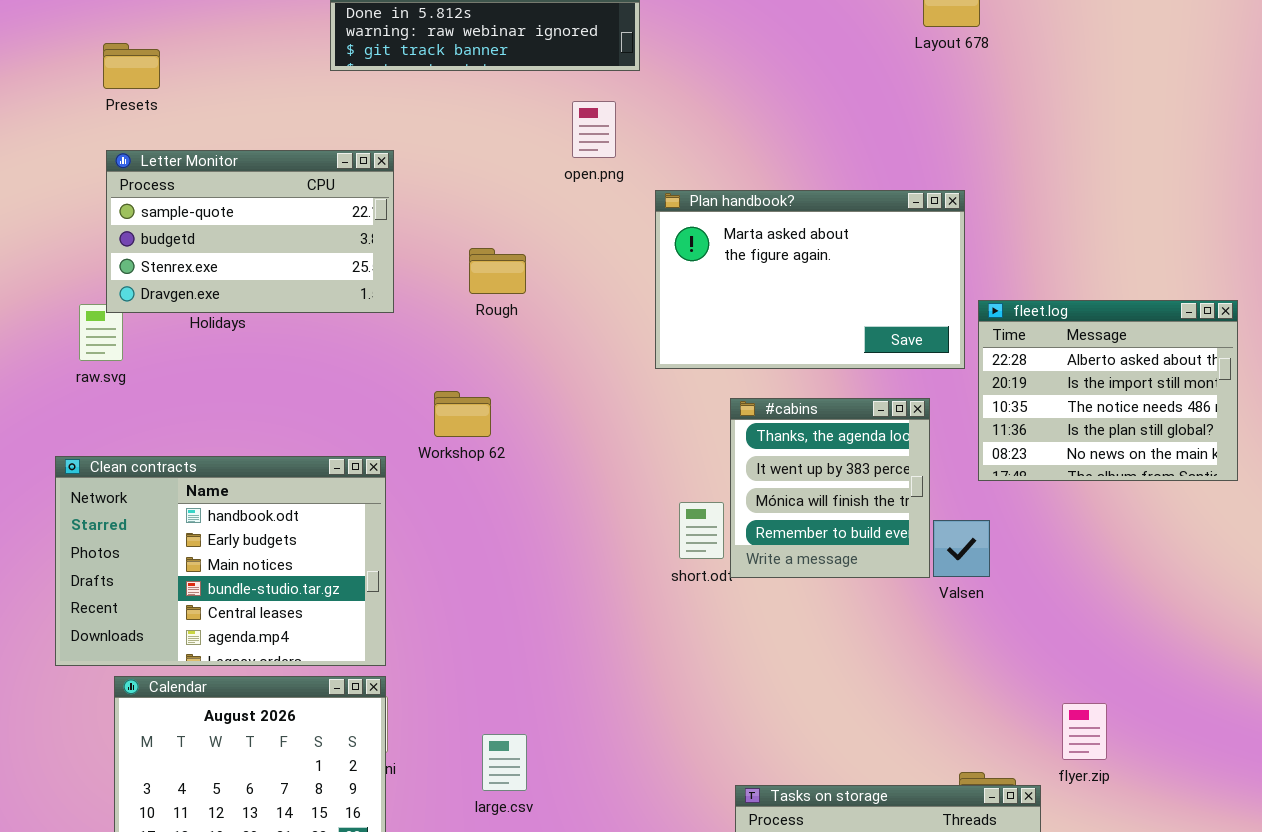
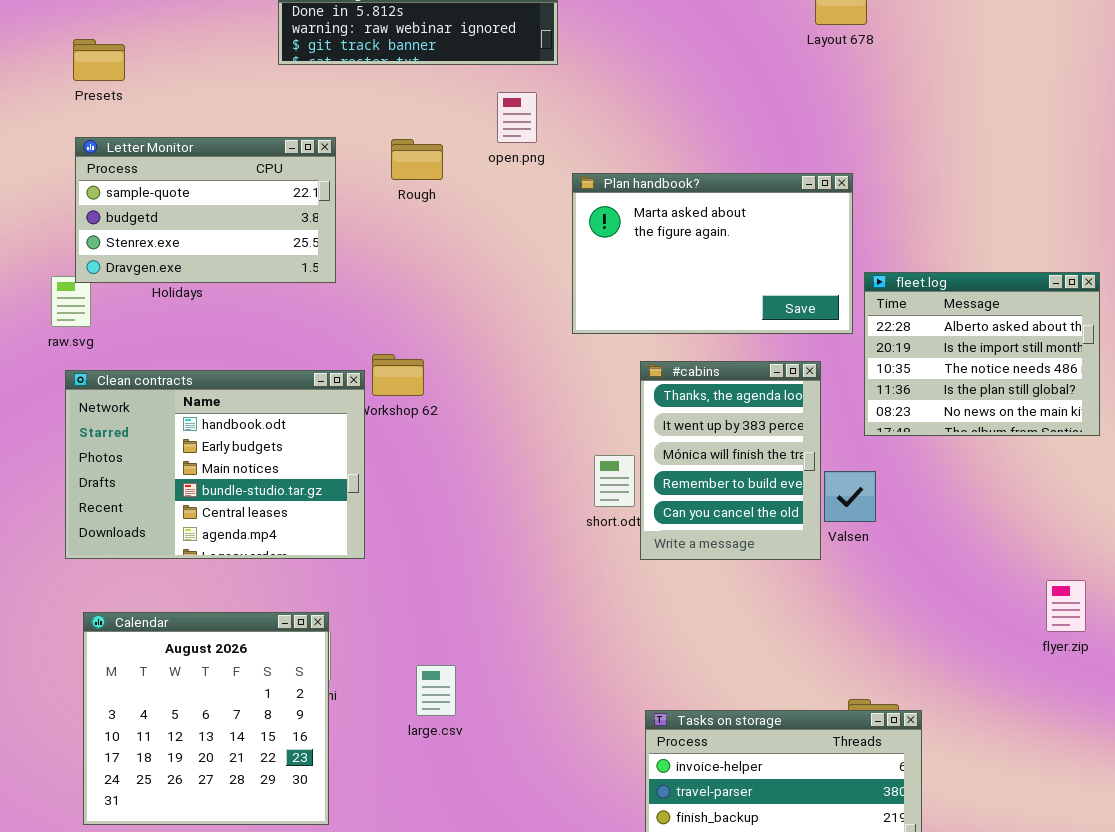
Rough: [469,248,526,294] -> [391,139,443,180], moved
#cabins: [730,398,930,578] -> [640,361,821,560], resized
Clean contracts: [55,456,386,666] -> [65,370,365,559], moved
flyer.zip: [1062,703,1107,760] -> [1046,580,1086,632], moved

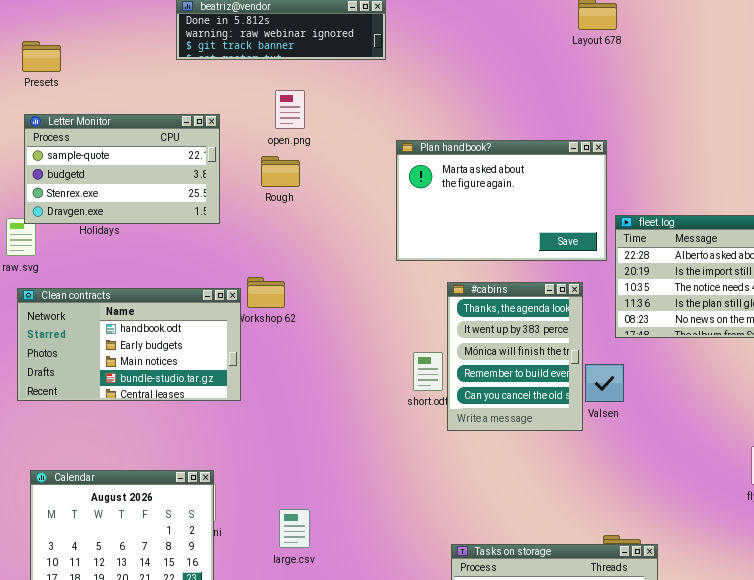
open.png: [497,92,537,143] -> [275,90,305,129], moved
Rough: [391,139,443,180] -> [261,156,300,187], moved
Clean contracts: [65,370,365,559] -> [17,288,241,401], resized

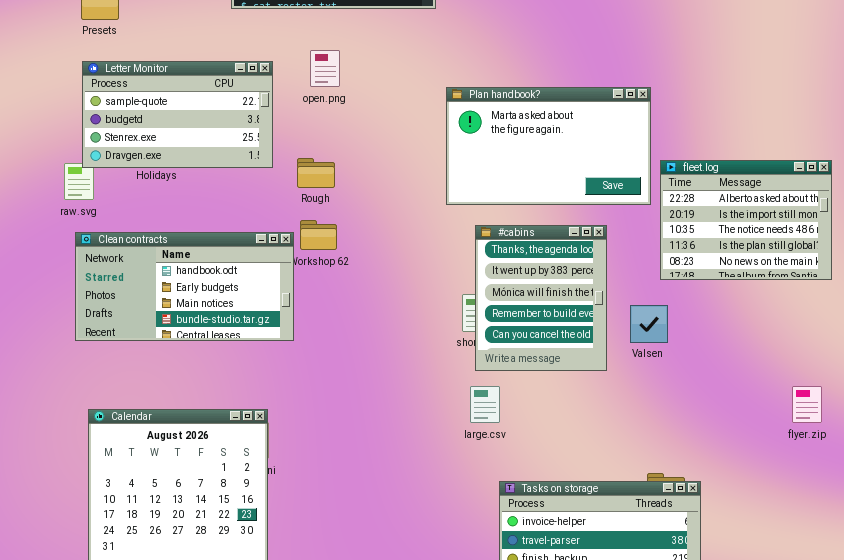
open.png: [275,90,305,129] -> [310,50,340,87], moved
Rough: [261,156,300,187] -> [297,158,335,188], moved
#cabins: [447,282,583,431] -> [475,225,607,371], moved
large.csv: [279,509,310,548] -> [470,386,500,423], moved

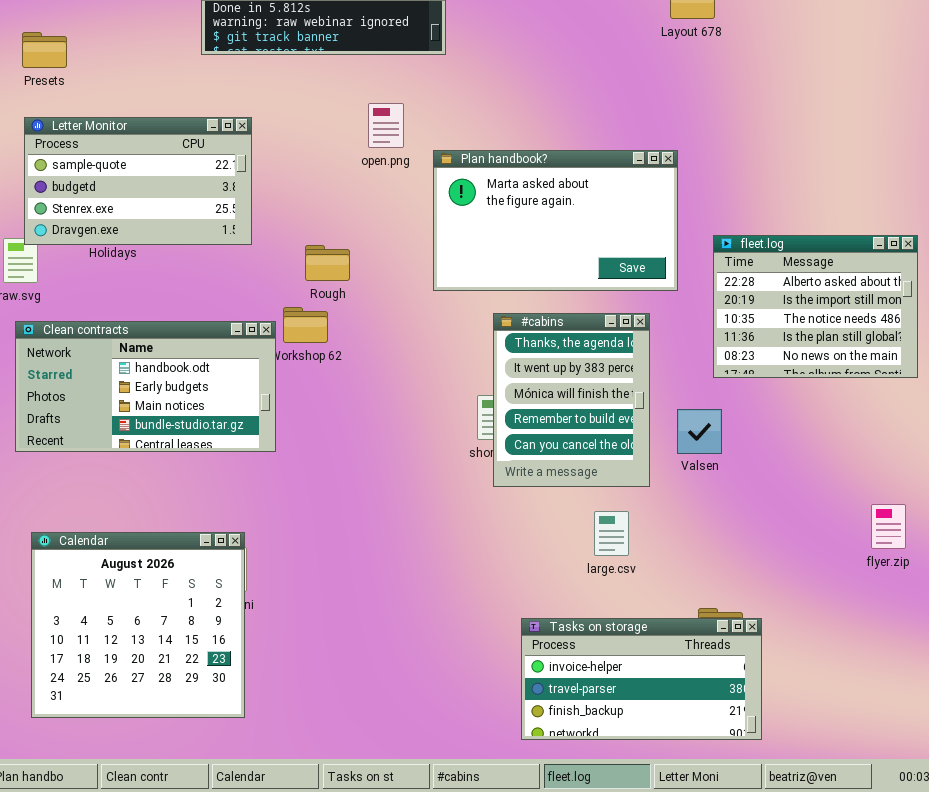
open.png: [310,50,340,87] -> [368,103,404,148], moved
Plan handbook?: [446,87,651,205] -> [433,150,678,291], moved
Rough: [297,158,335,188] -> [305,245,350,281], moved
large.csv: [470,386,500,423] -> [594,511,629,556], moved

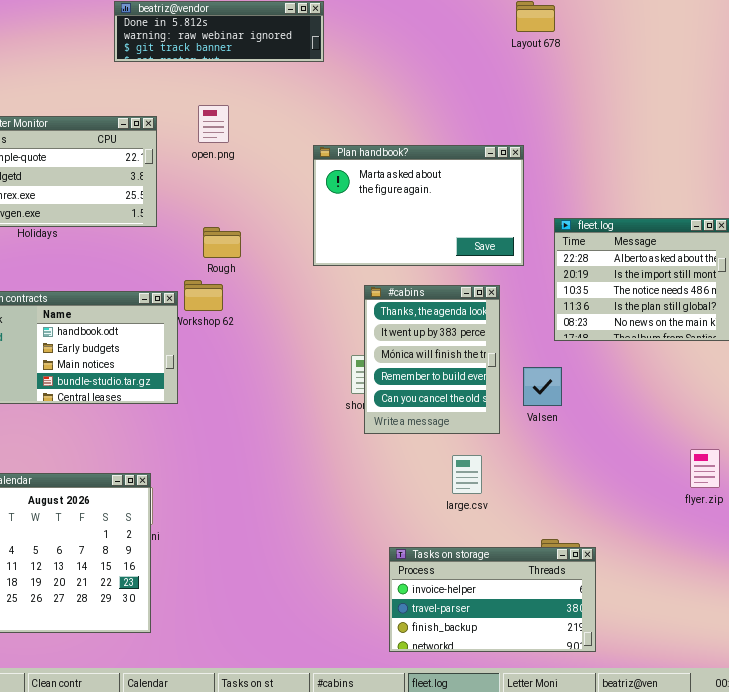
open.png: [368,103,404,148] -> [198,105,229,143], moved

